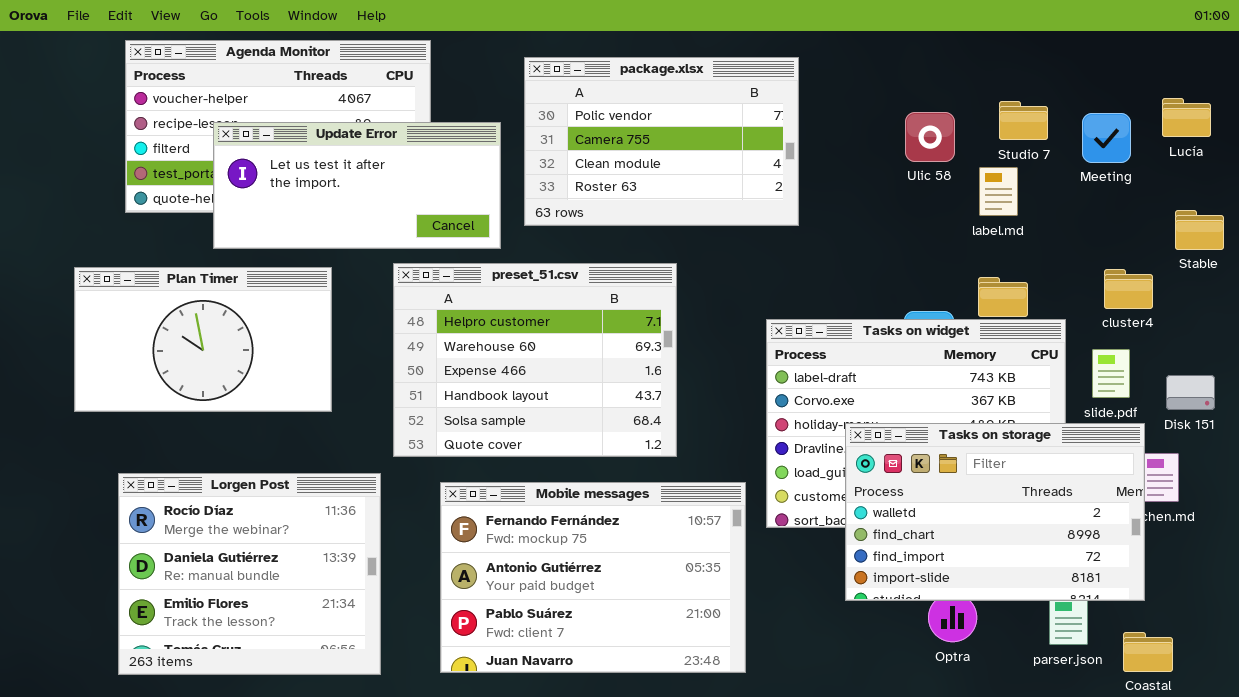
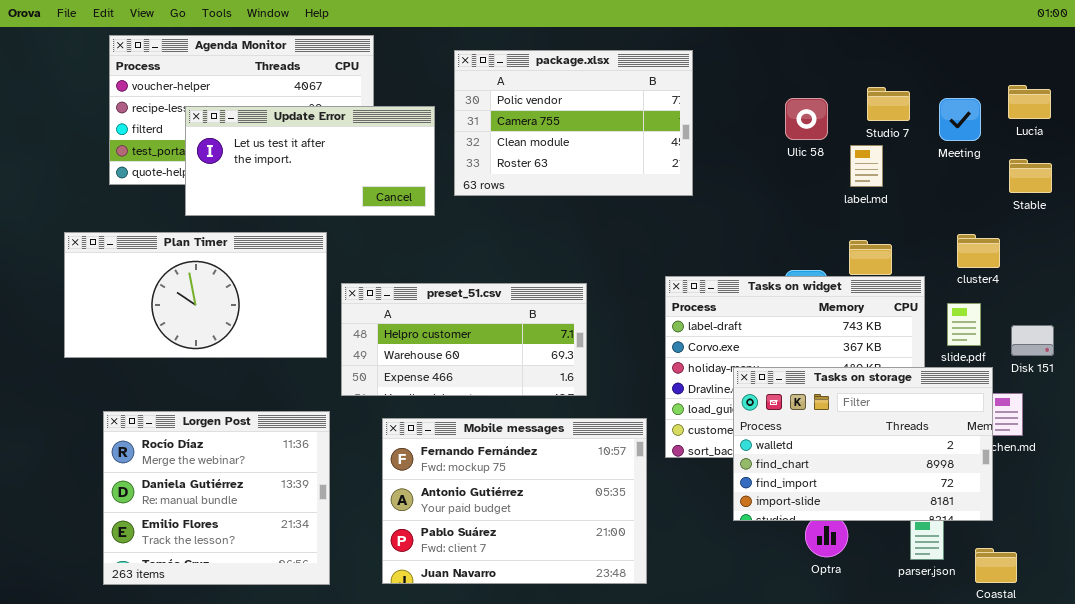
Stable: [1175,210,1224,250] -> [1009,159,1052,193], moved
preset_51.csv: [393,263,677,457] -> [341,283,587,396], resized
Plan Timer: [74,267,332,412] -> [64,232,327,358], resized

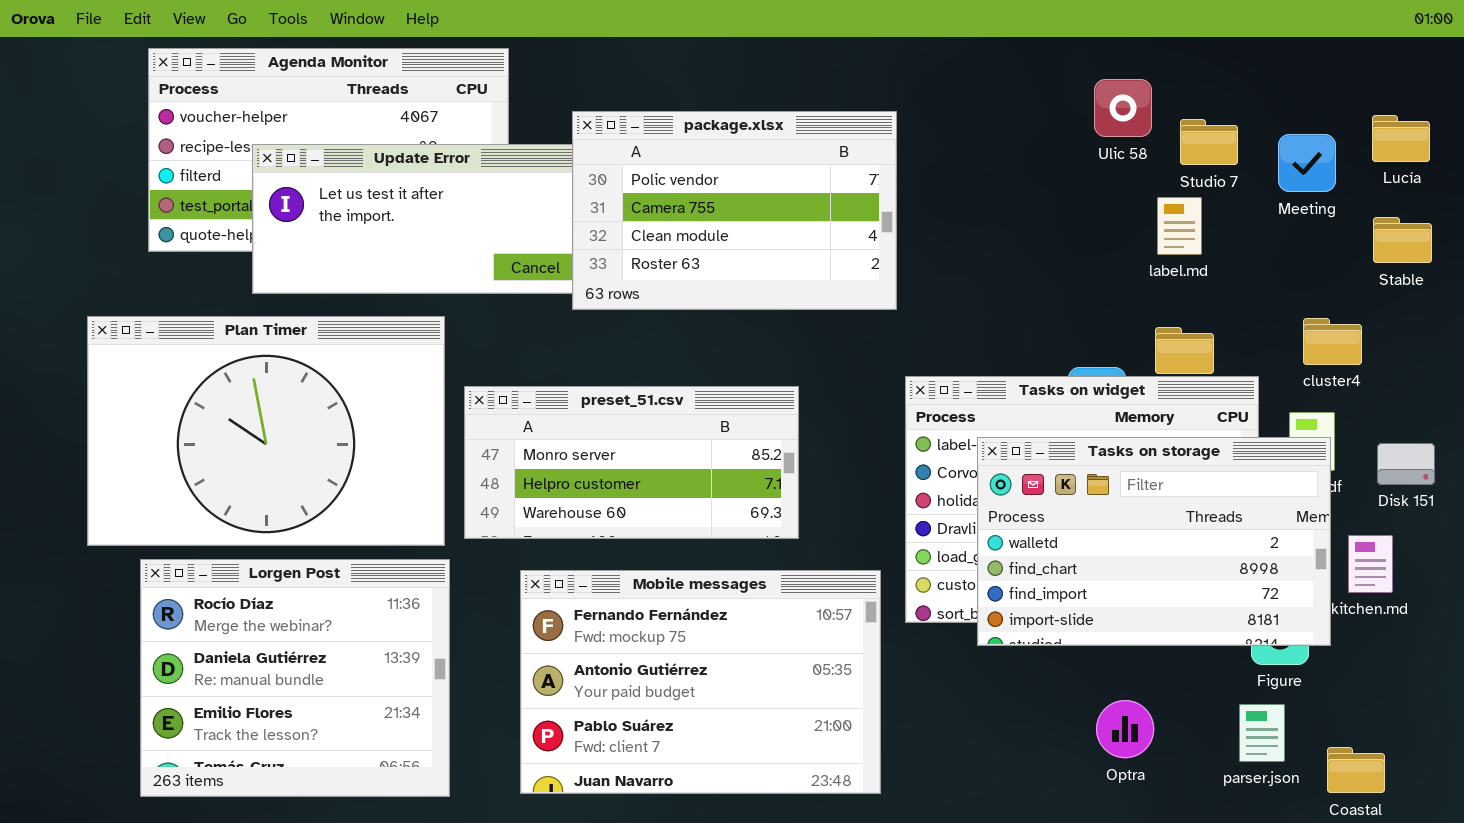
package.xlsx: [454,50,693,196] -> [572,111,897,310], moved
Ulic 58: [785,98,828,140] -> [1094,79,1152,137], moved
Plan Timer: [64,232,327,358] -> [87,316,445,546], resized
preset_51.csv: [341,283,587,396] -> [464,386,799,539], scrolled up 1 row
Tasks on storage: [733,367,993,521] -> [977,437,1331,646], moved

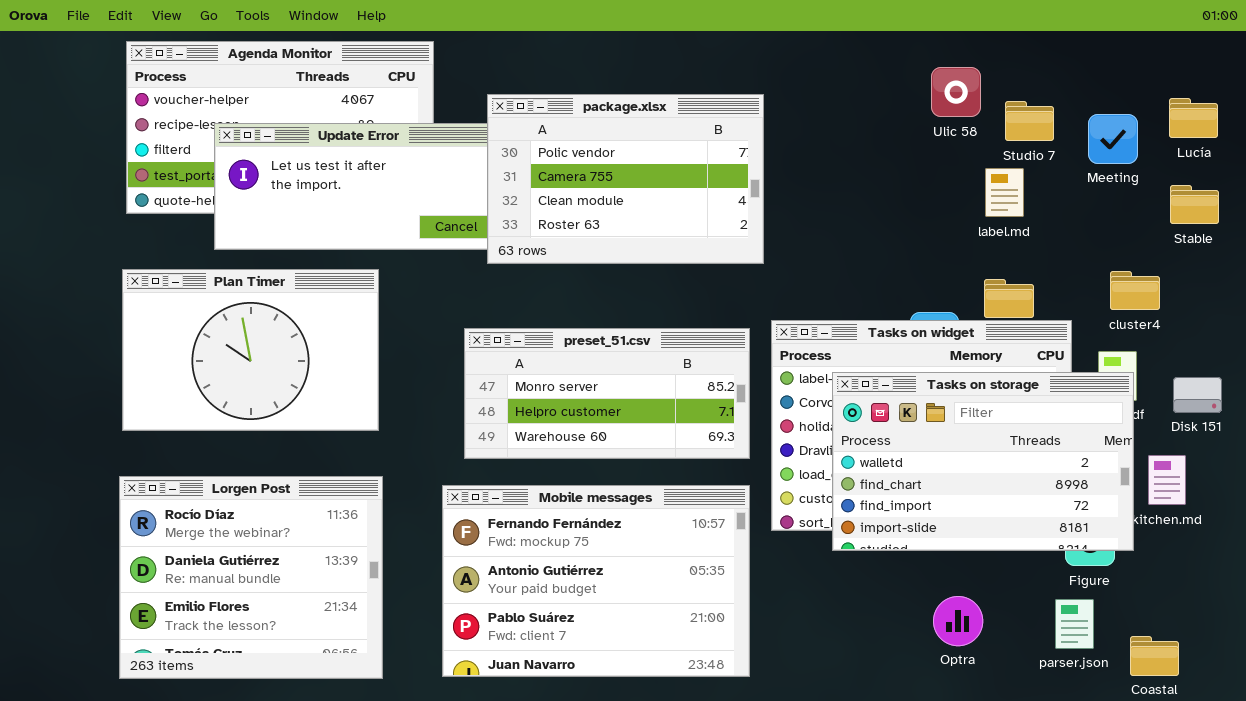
Plan Timer: [87,316,445,546] -> [122,269,379,431], resized
preset_51.csv: [464,386,799,539] -> [464,328,750,459], moved

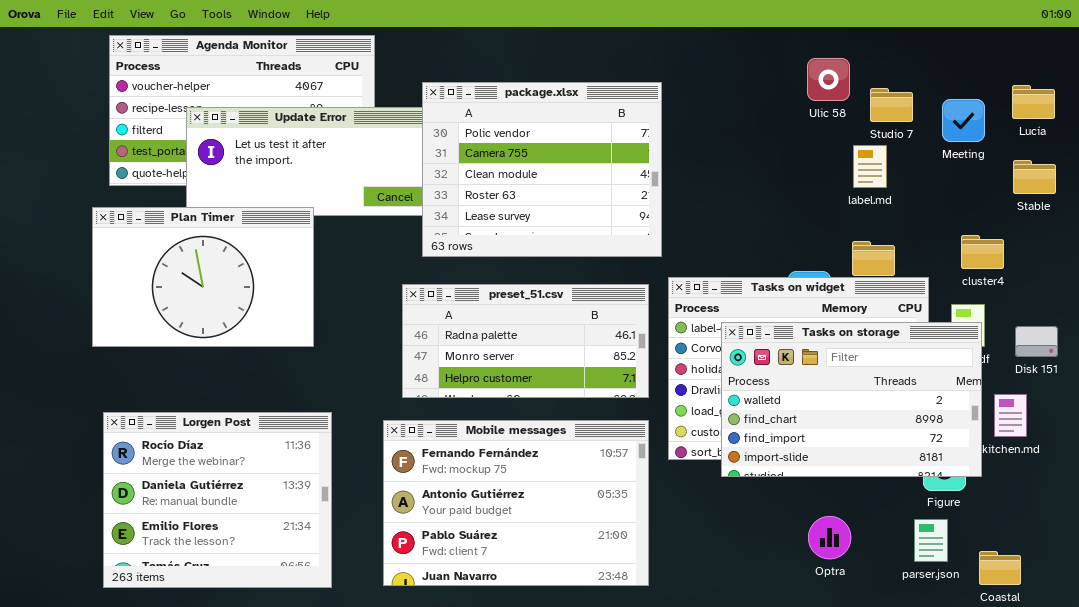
package.xlsx: [487,94,764,264] -> [422,82,662,257], resized
Plan Timer: [122,269,379,431] -> [92,207,314,347], moved
preset_51.csv: [464,328,750,459] -> [402,284,649,398], scrolled up 1 row

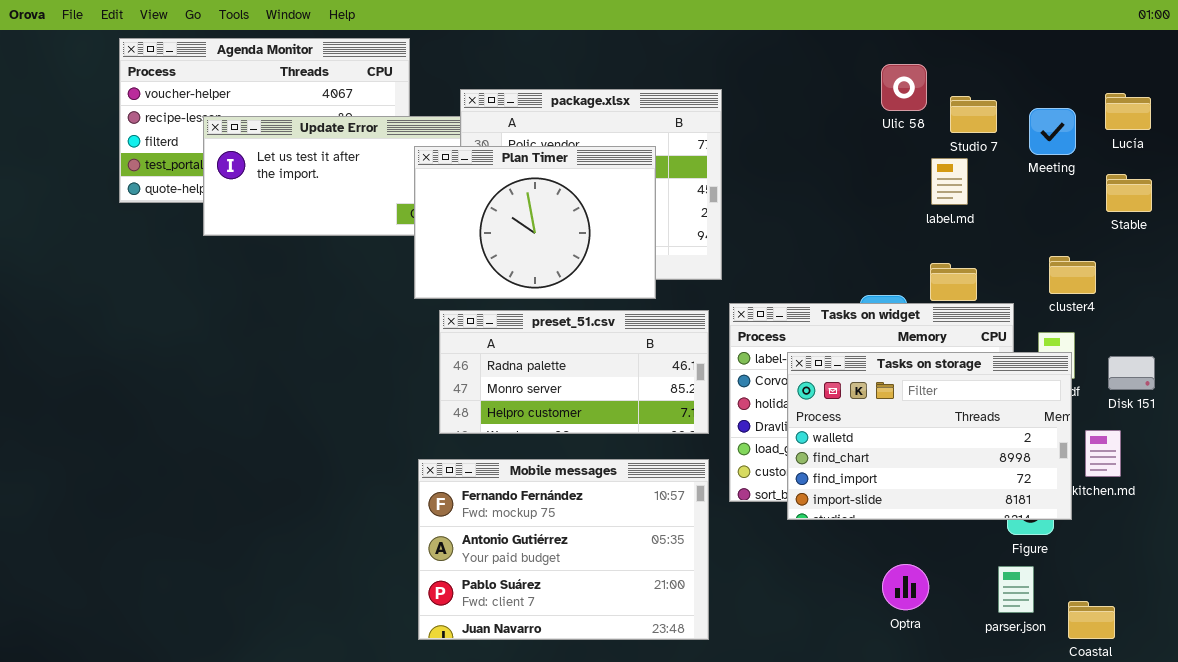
Plan Timer: [92,207,314,347] -> [414,146,656,299], moved
Lorgen Post: [103,412,332,588] -> none, closed

